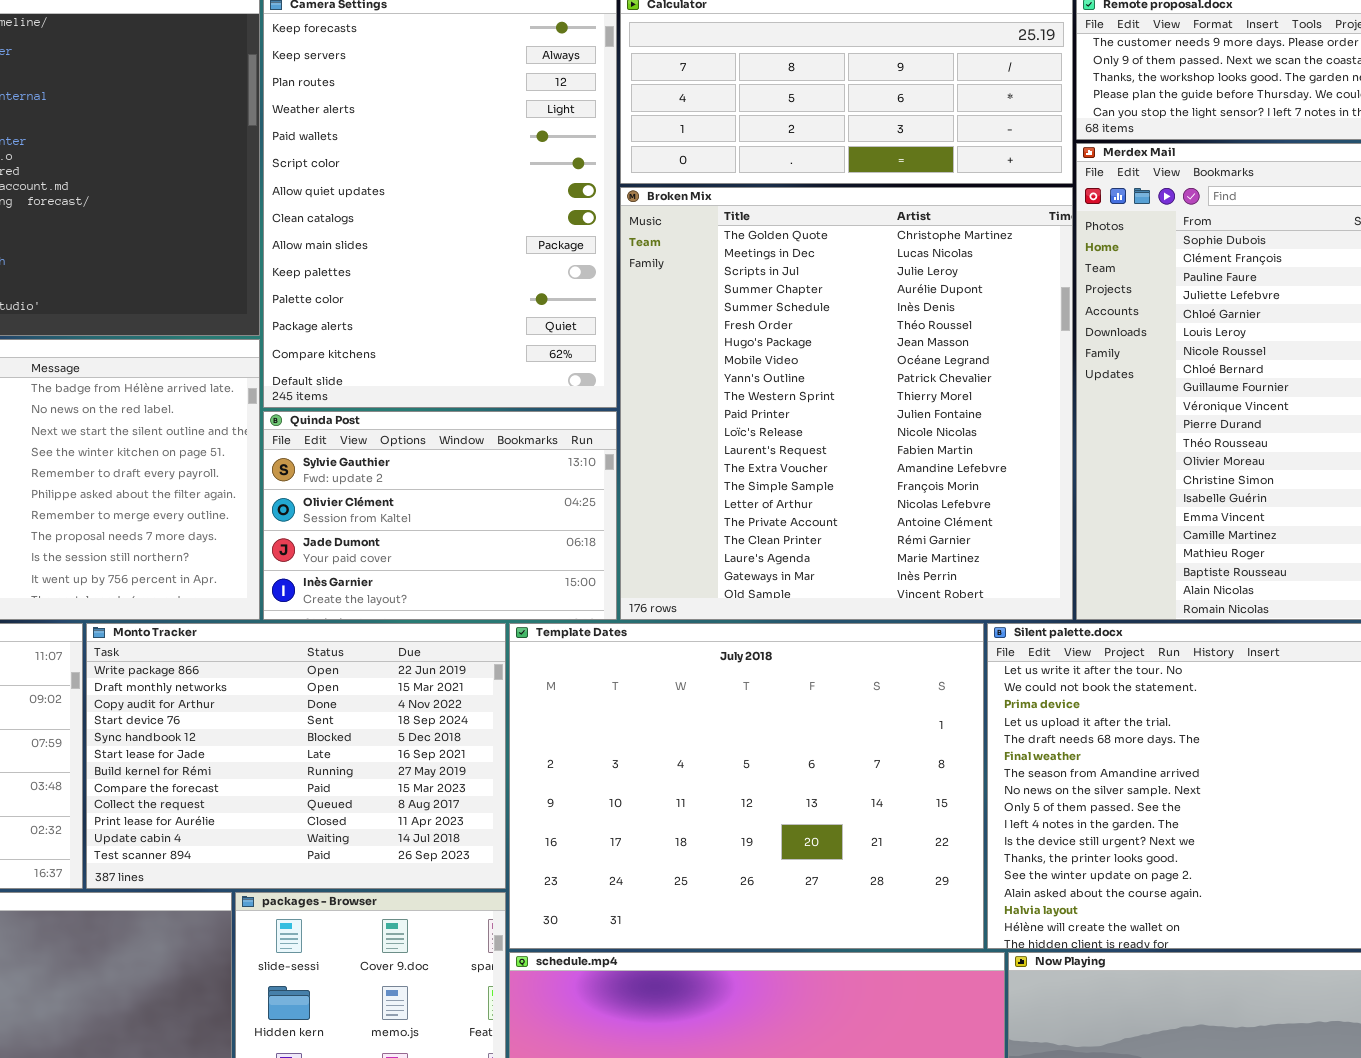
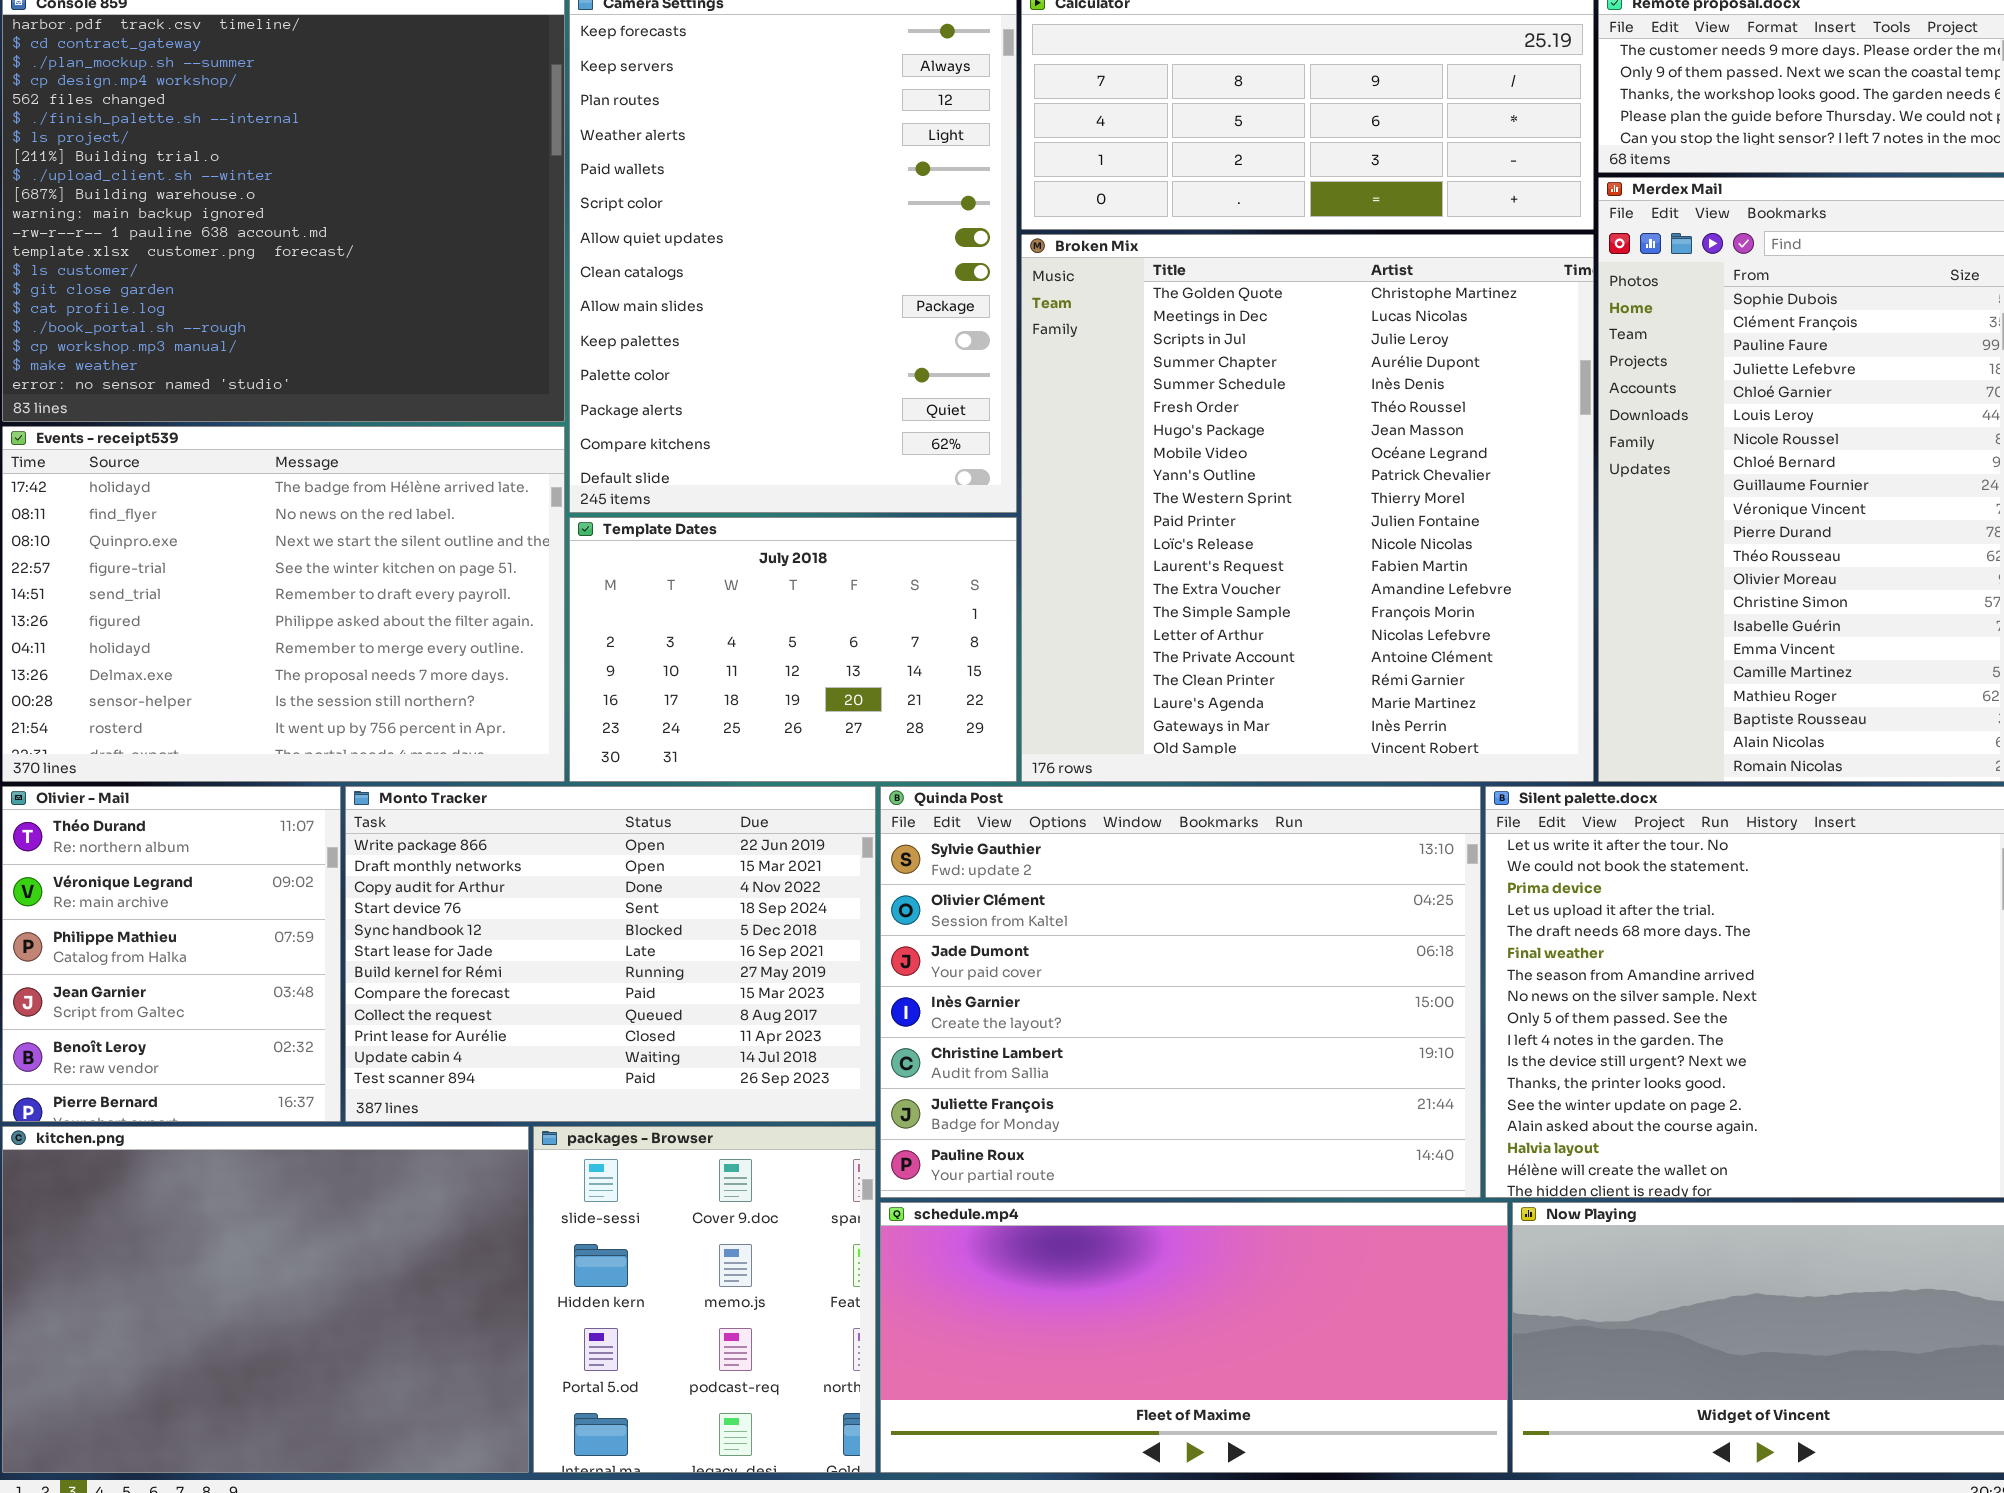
Quinda Post: [263,411,617,620] -> [880,786,1481,1198], moved, resized
Template Dates: [509,623,984,949] -> [569,517,1017,782], moved, resized

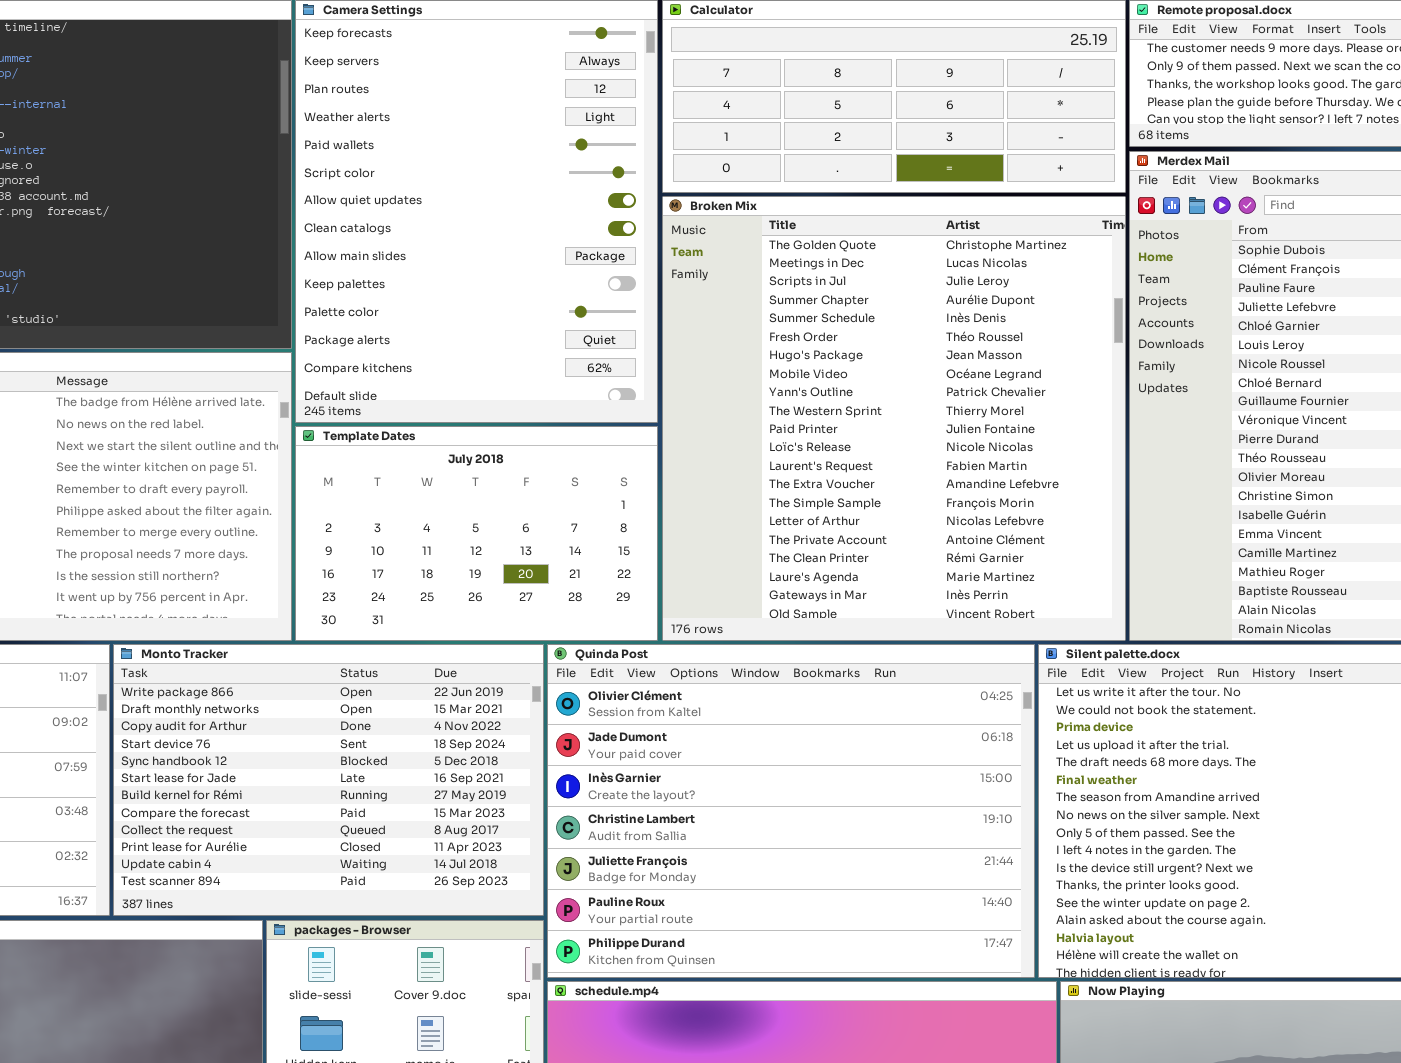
Quinda Post: [880,786,1481,1198] -> [547,644,1035,978], scrolled down 1 row

